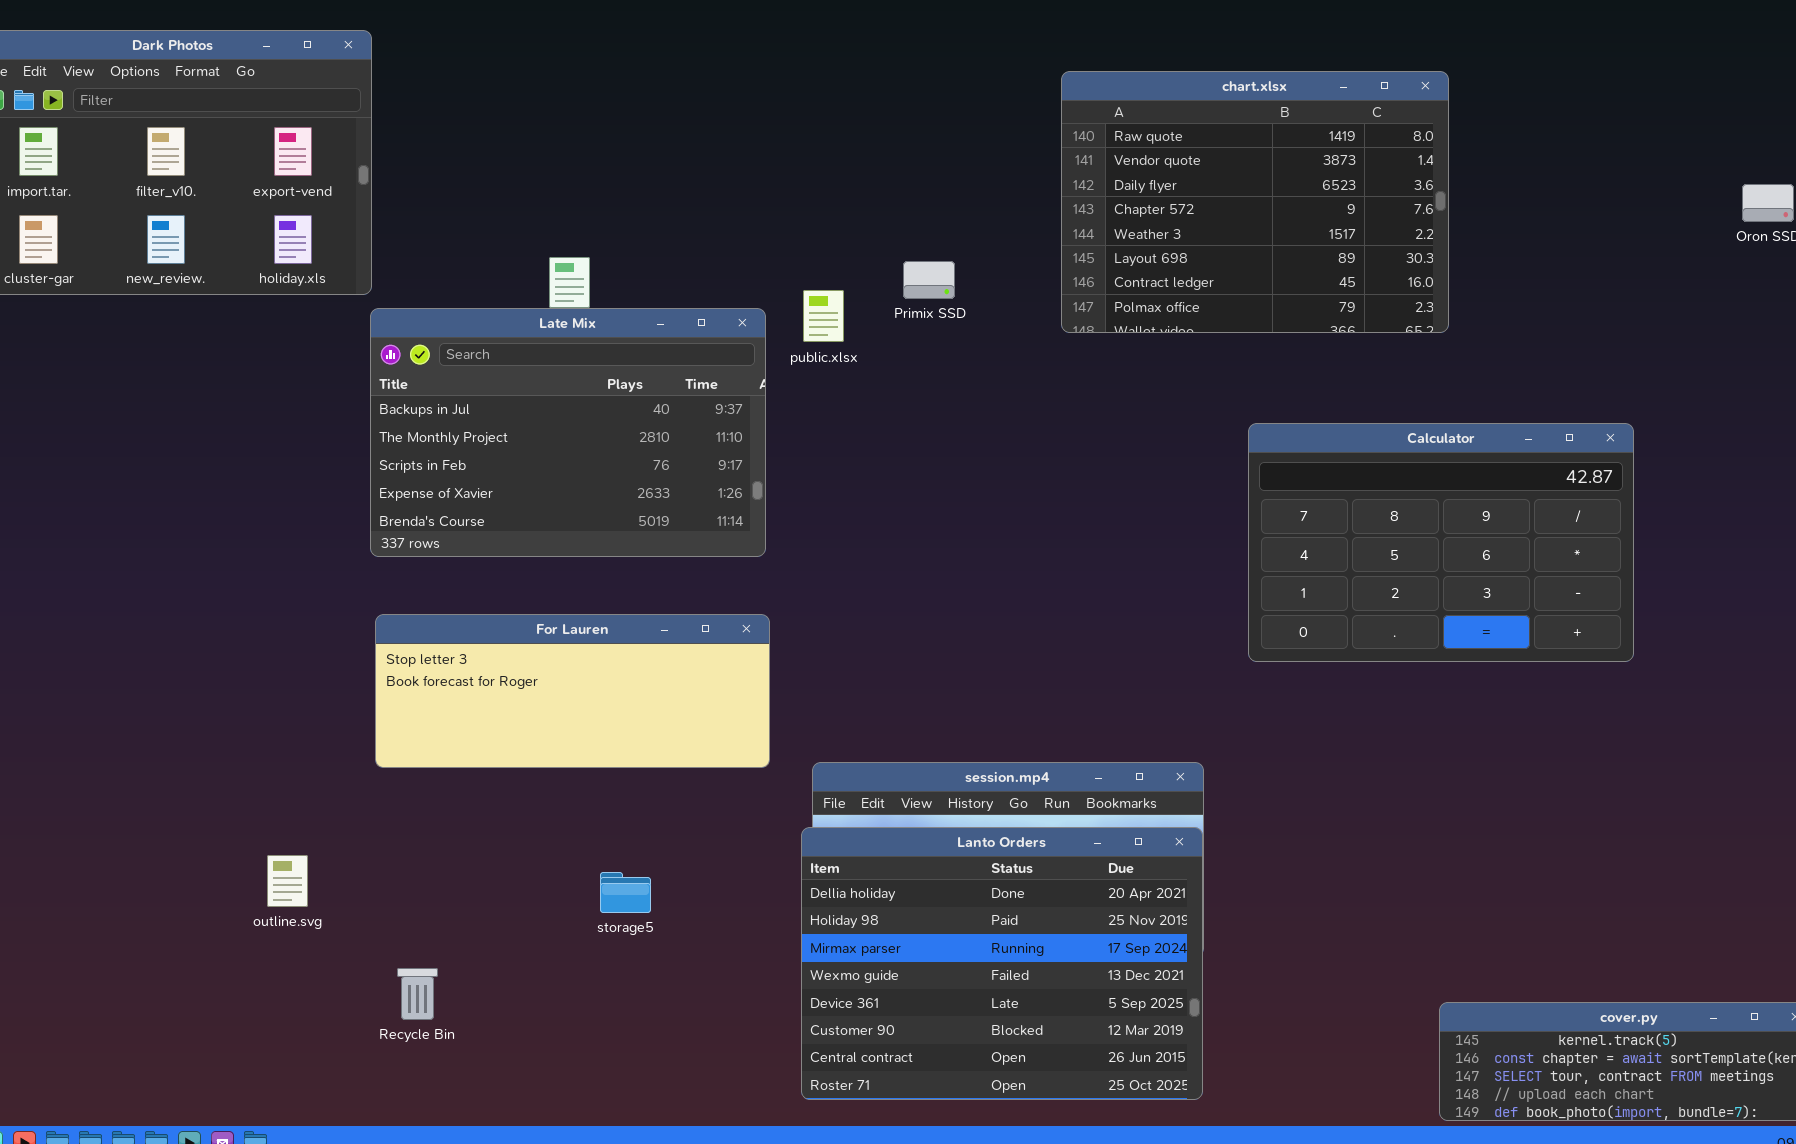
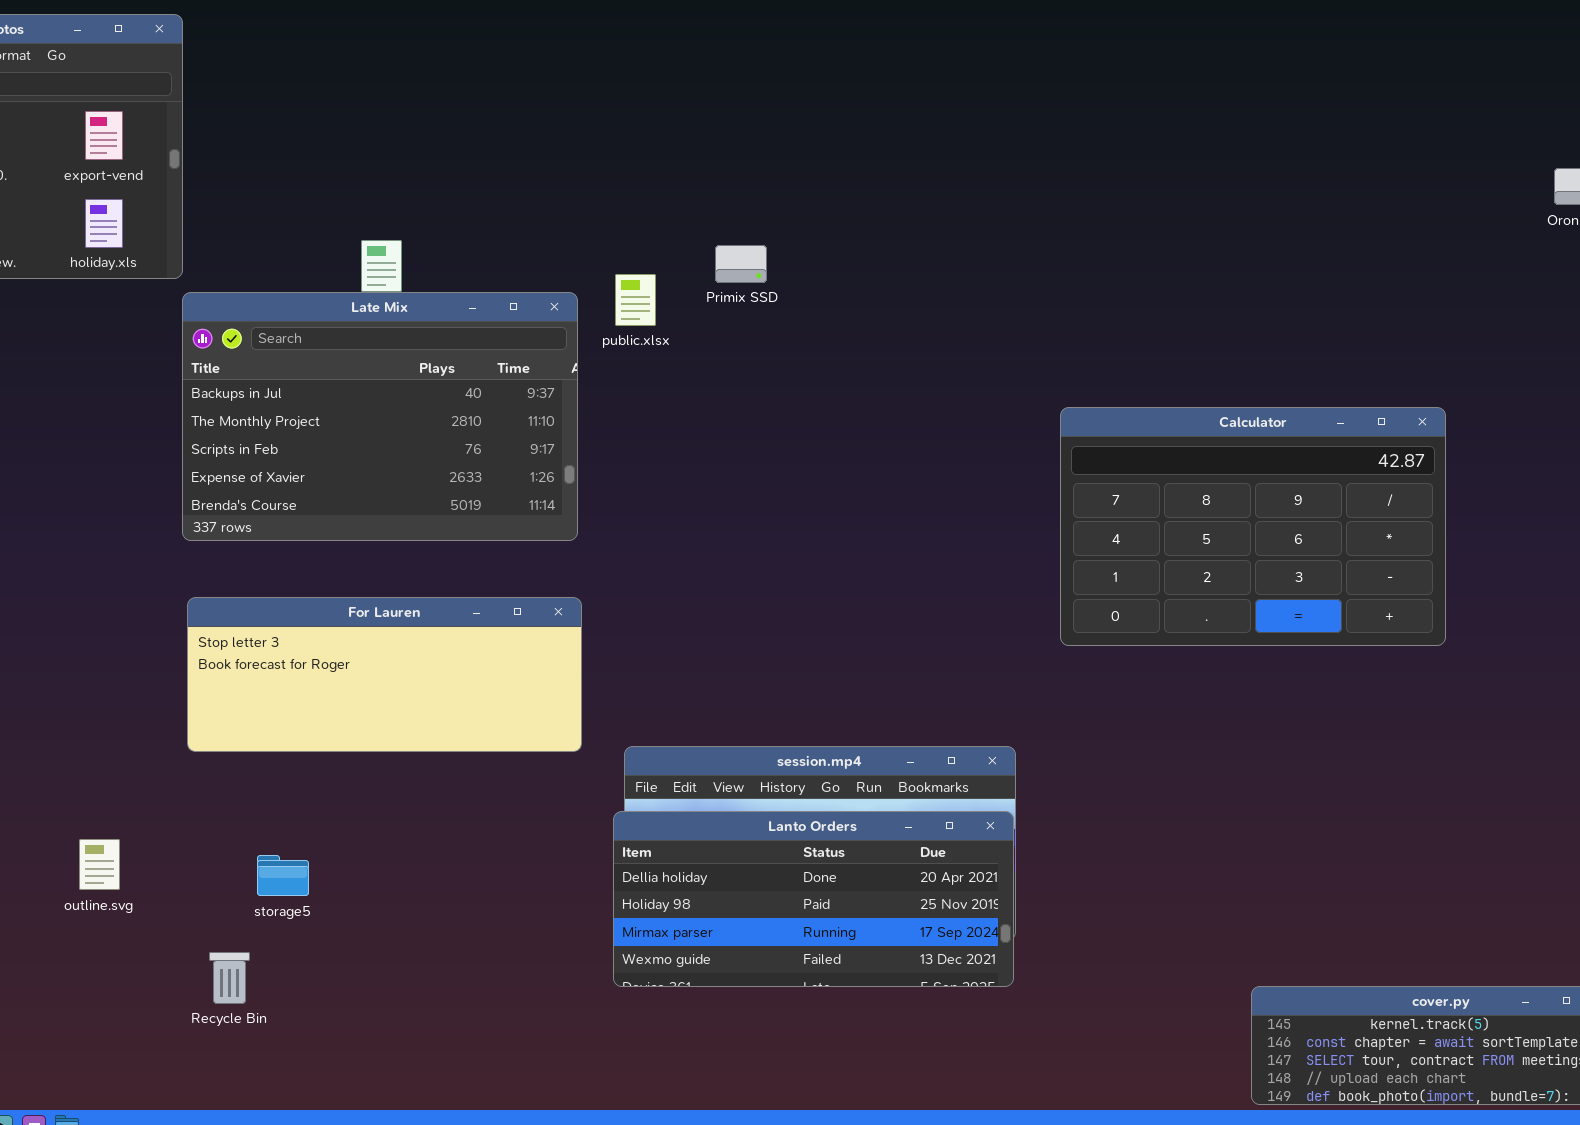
chart.xlsx: [1061,71,1449,333] -> none, closed
Lanto Orders: [801,827,1203,1100] -> [613,811,1014,987], resized
storage5: [600,872,651,913] -> [257,855,309,896], moved

